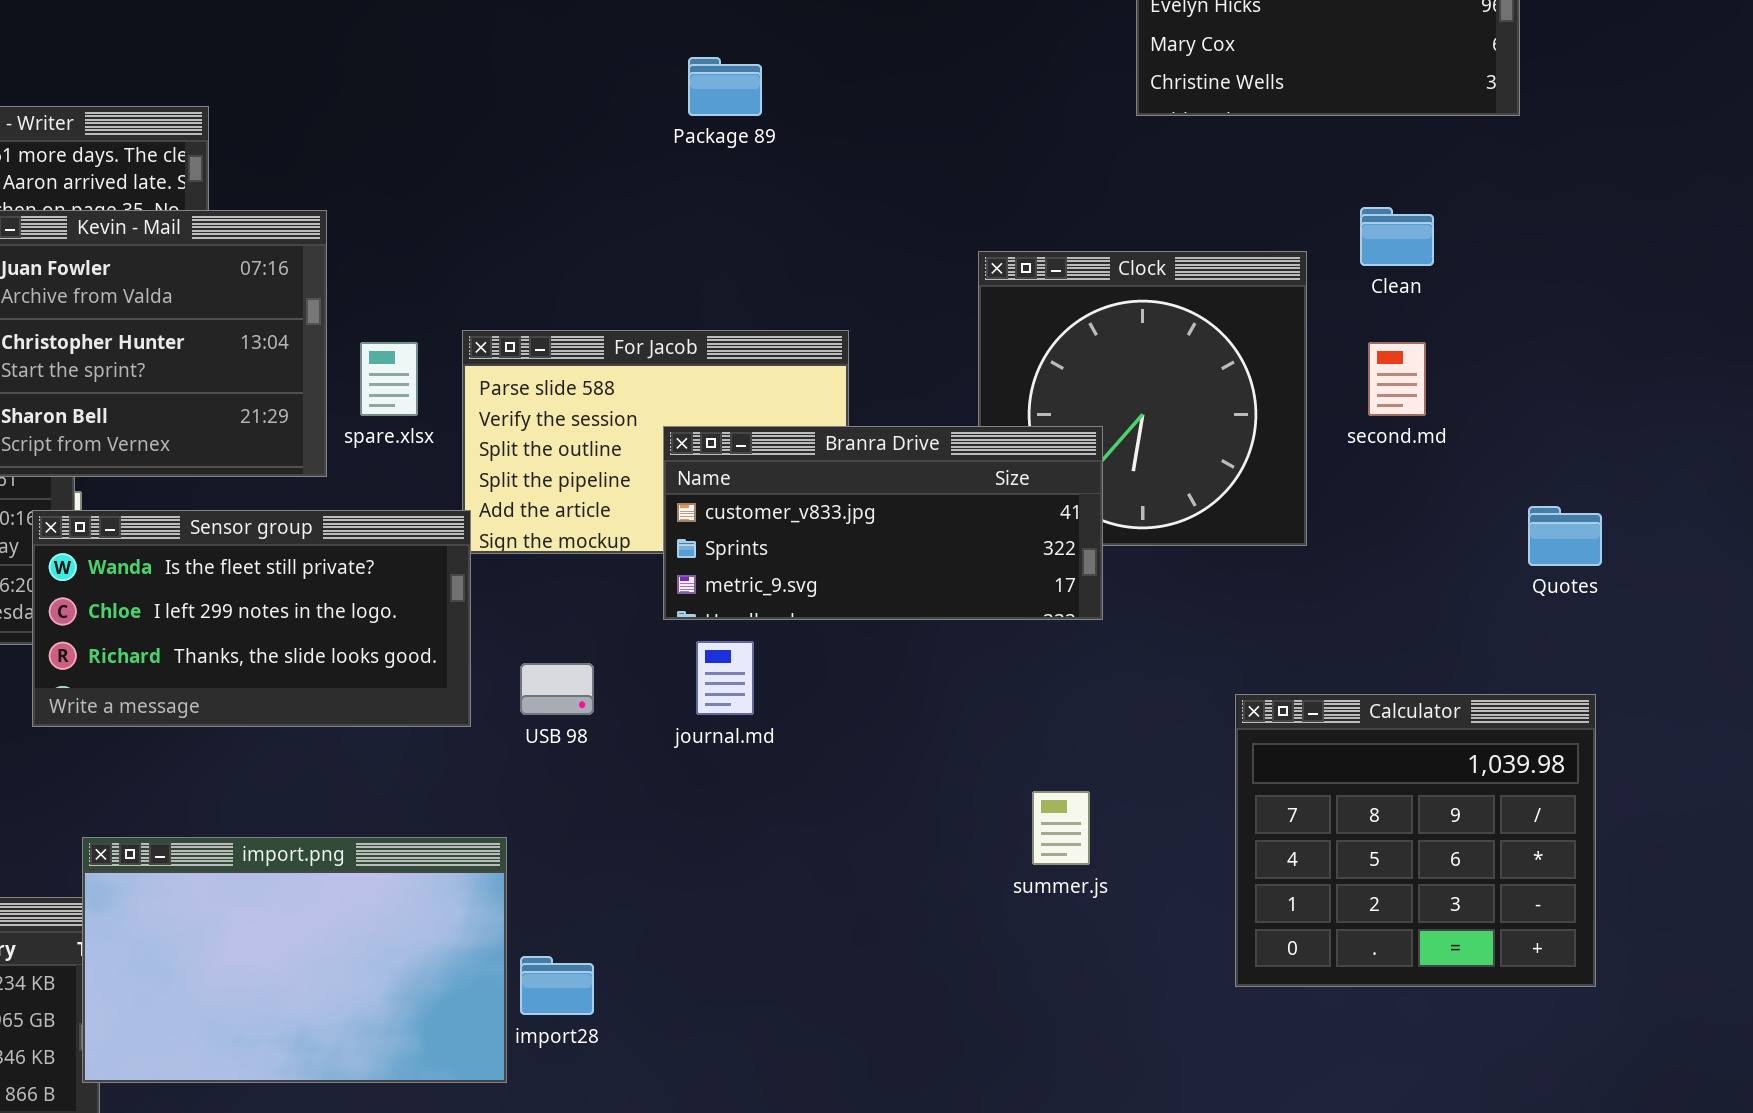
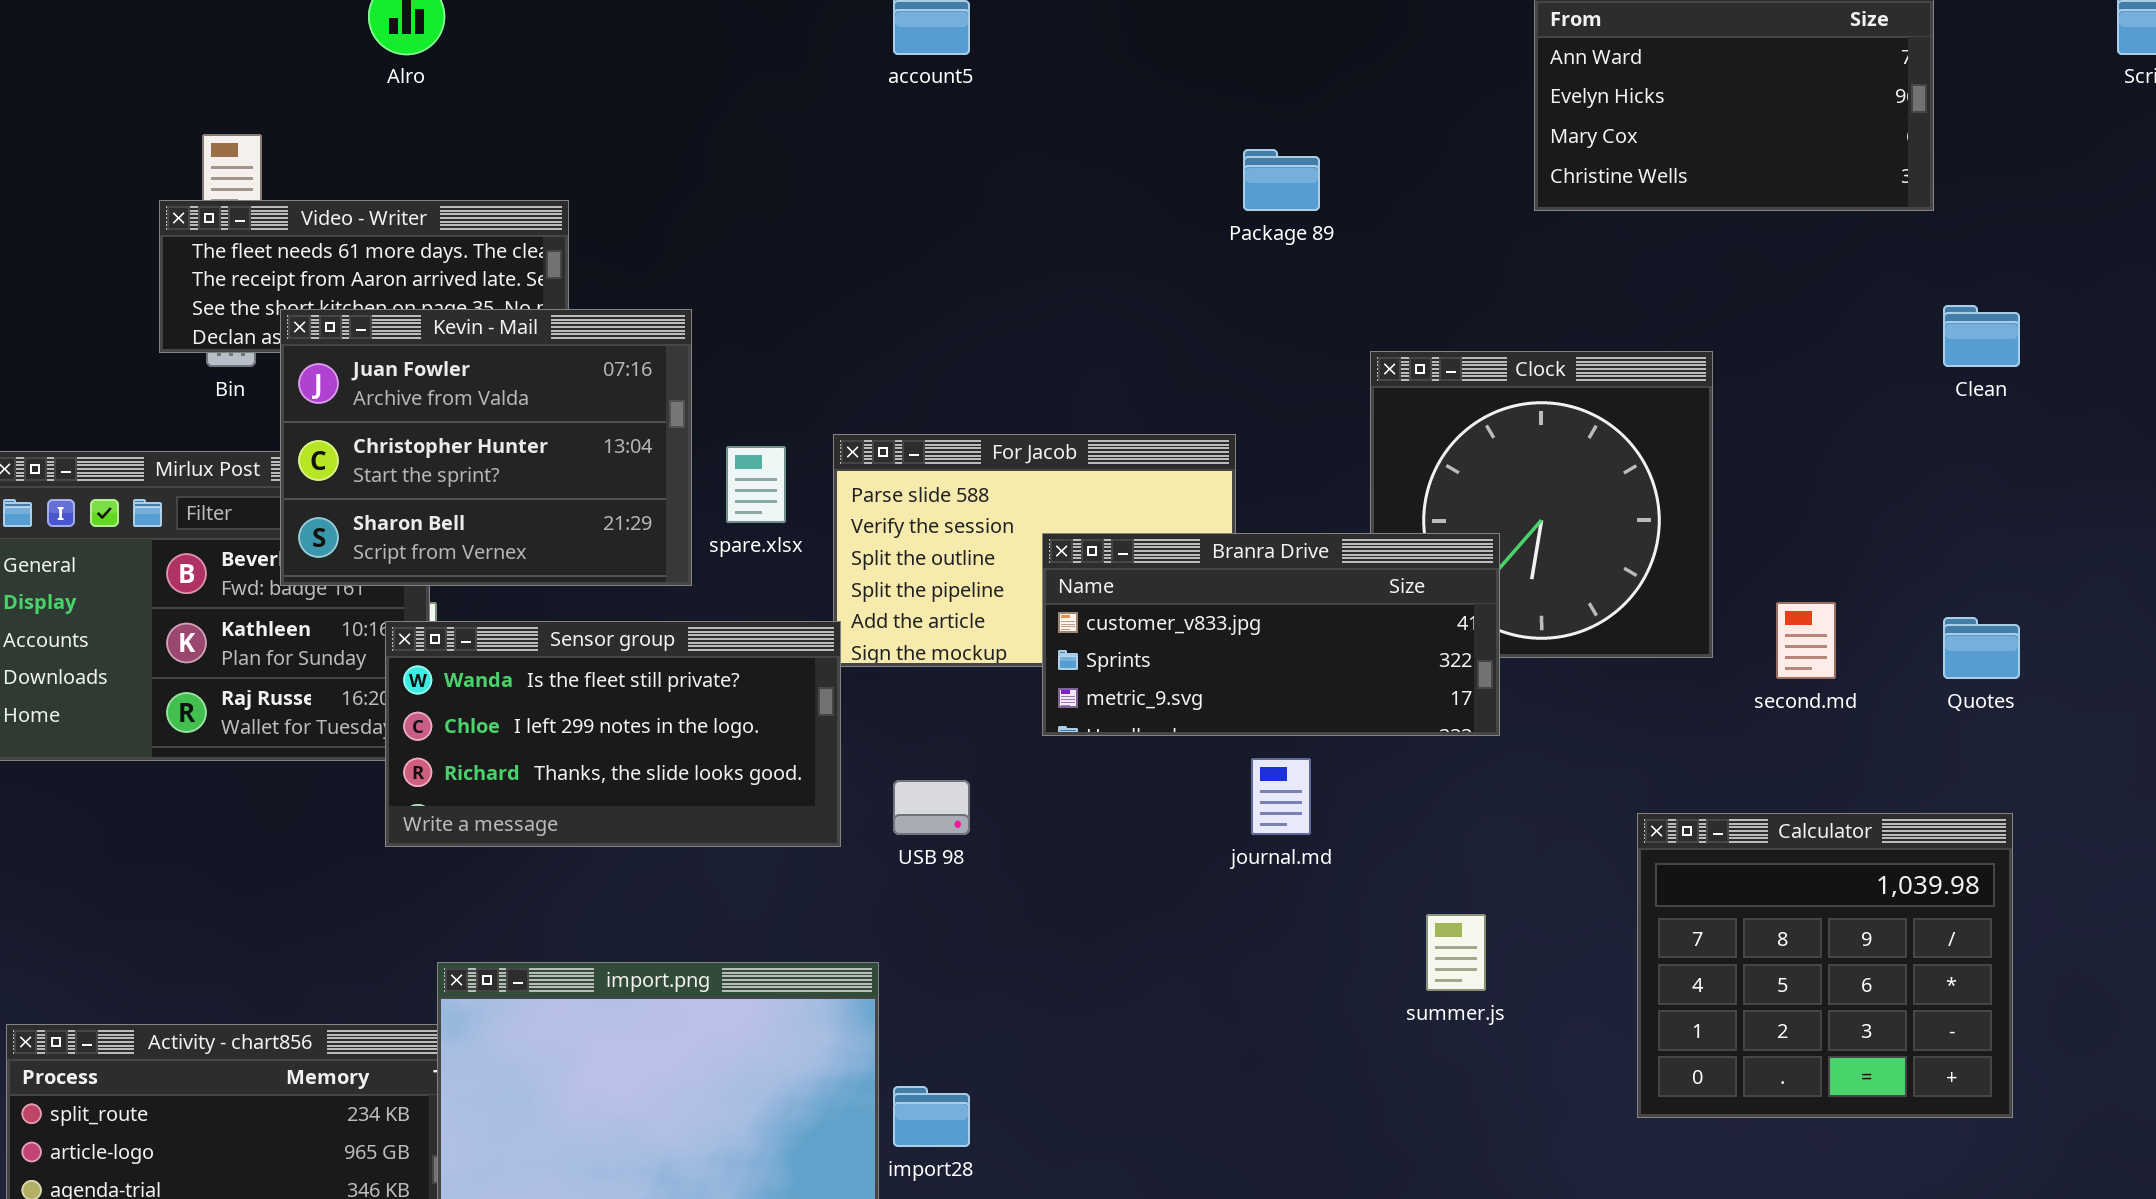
Package 89: [688,57,762,116] -> [1243,149,1320,211], moved
Clean: [1360,207,1434,266] -> [1943,305,2020,367], moved
second.md: [1368,342,1426,416] -> [1776,602,1836,679], moved
journal.md: [696,641,754,715] -> [1251,758,1311,835], moved

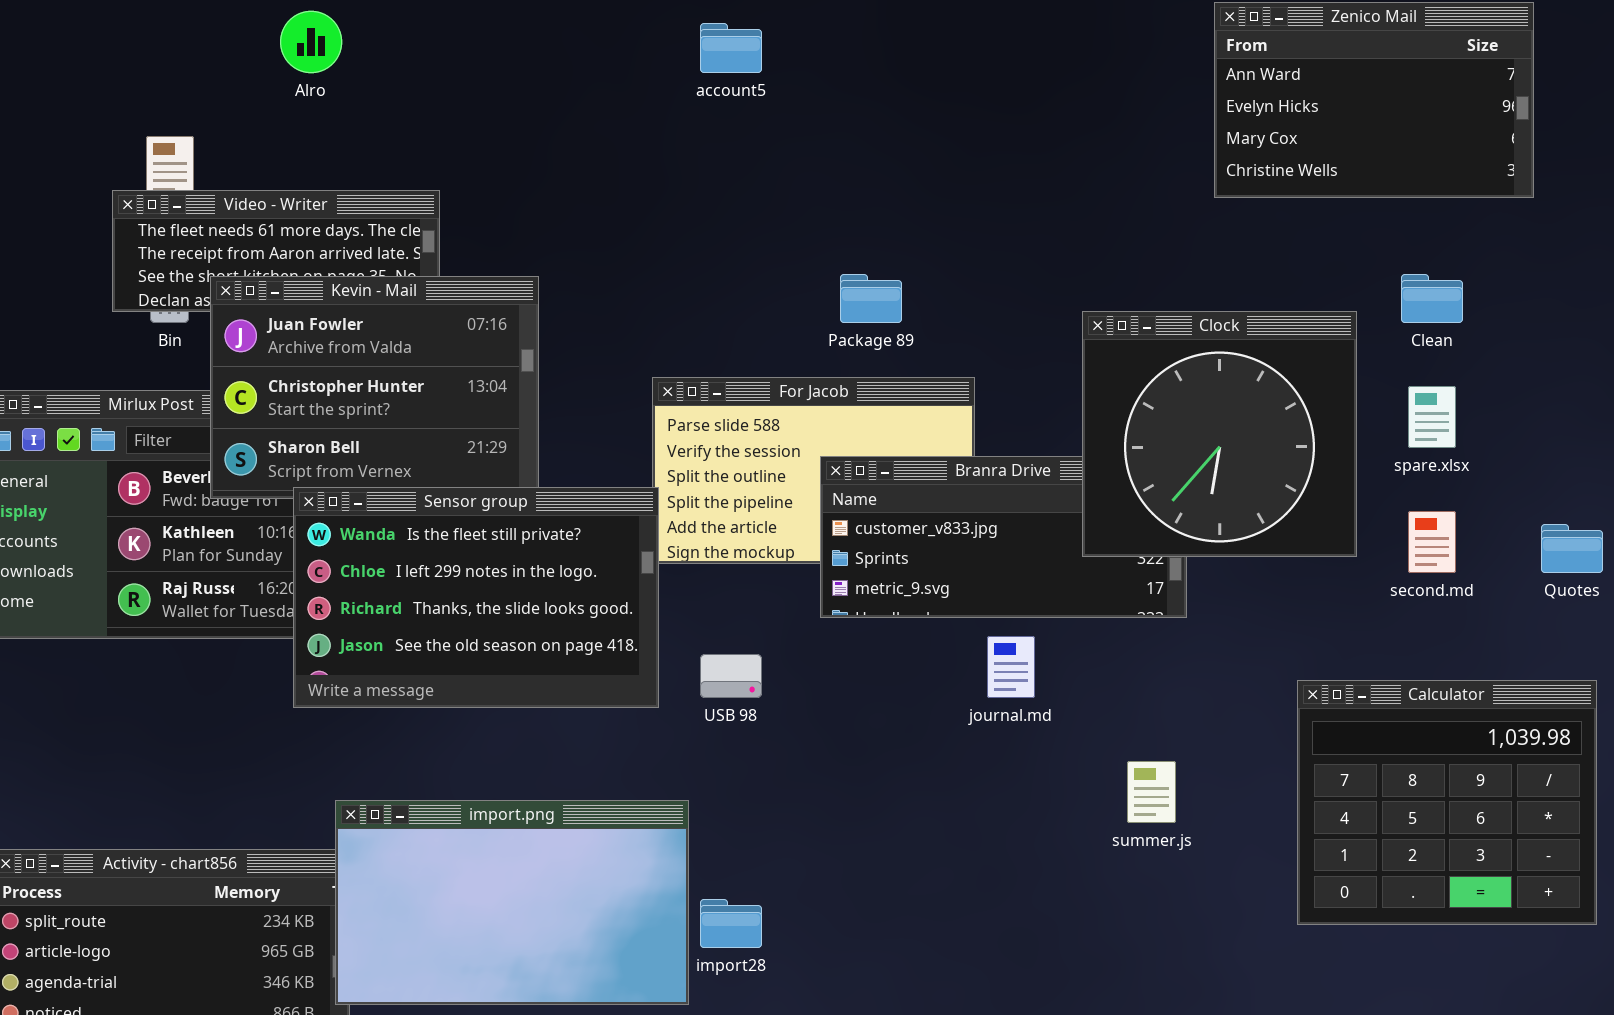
Package 89: [1243,149,1320,211] -> [840,274,902,323], moved
Clean: [1943,305,2020,367] -> [1401,274,1463,323], moved
Clock: [1370,351,1713,658] -> [1082,311,1357,557], raised
spare.xlsx: [726,446,786,523] -> [1408,386,1456,448], moved
Sensor group: [385,621,841,847] -> [293,487,659,708], resized

